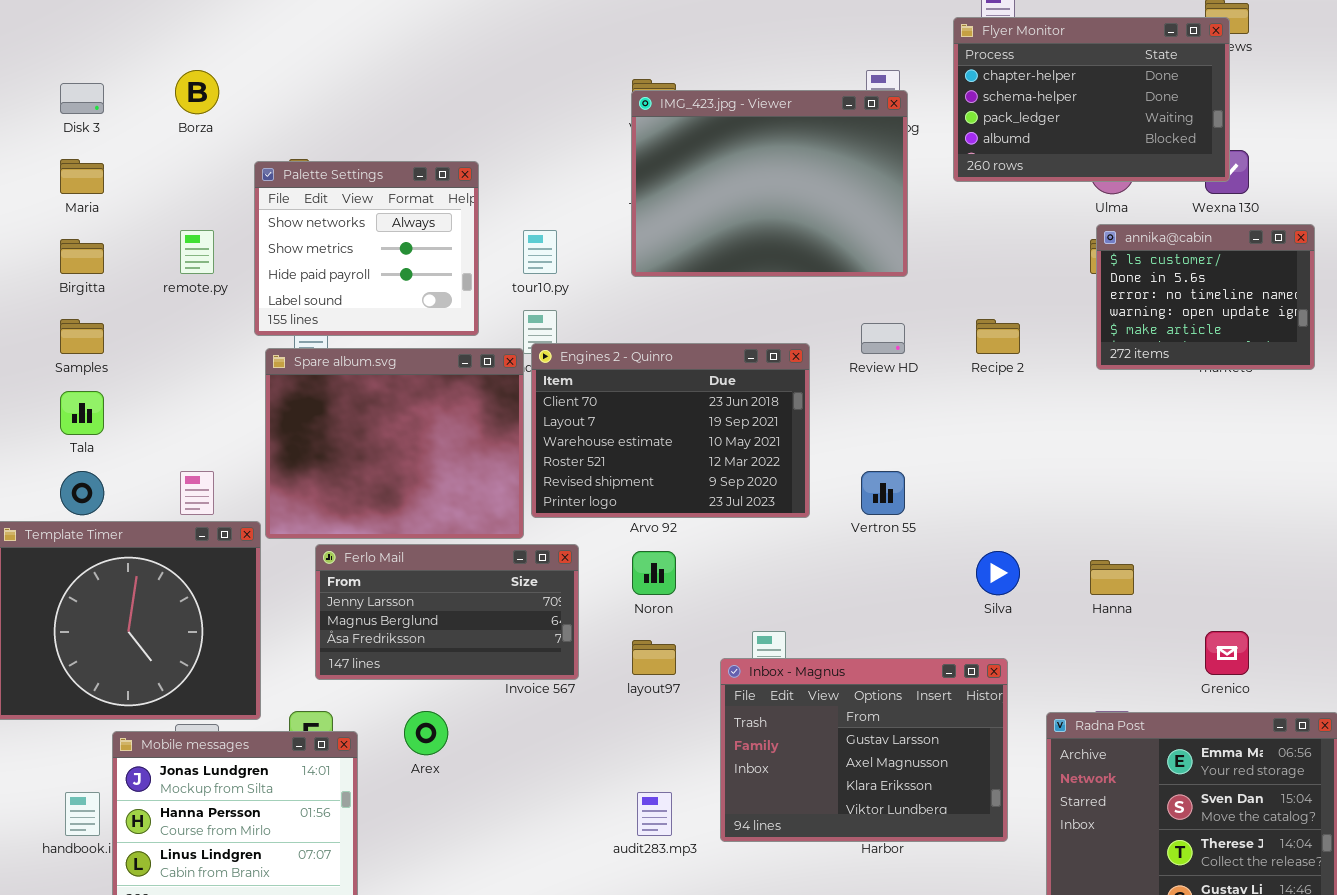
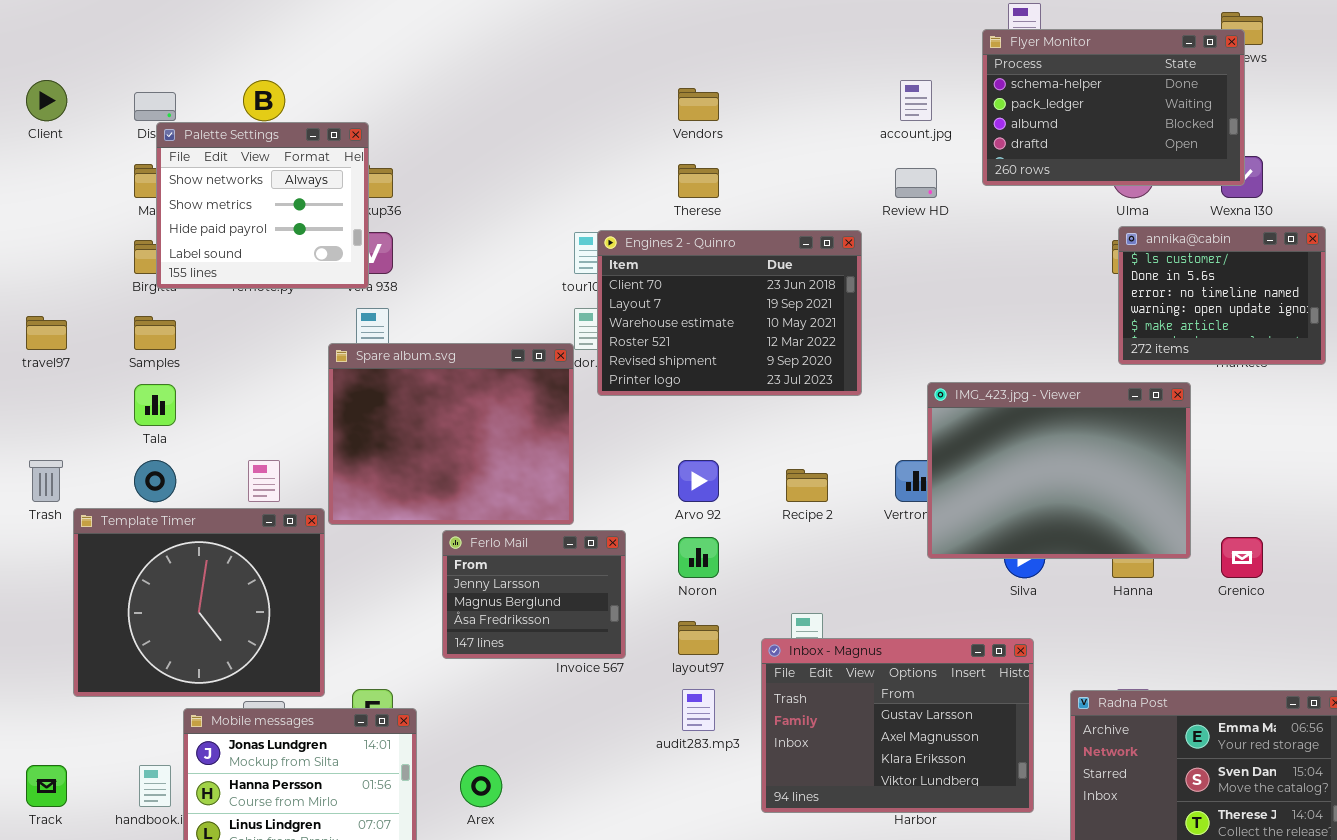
Flyer Monitor: [953,17,1230,182] -> [982,29,1245,186], scrolled down 1 row
IMG_423.jpg - Viewer: [631,90,908,277] -> [927,382,1191,559], moved
Palette Settings: [254,161,479,336] -> [156,122,369,289], moved
Recipe 2: [976,319,1020,354] -> [786,469,828,502], moved
Review HD: [861,323,905,354] -> [895,168,937,198], moved
Engines 2 - Quinro: [531,343,810,518] -> [597,230,862,396], moved
Ferlo Mail: [315,544,579,680] -> [442,530,626,659], resized
Grenico: [1205,631,1249,675] -> [1221,537,1263,578], moved
Arex: [404,711,448,755] -> [460,765,502,807], moved
audit283.mp3: [637,792,672,836] -> [682,689,715,731], moved

